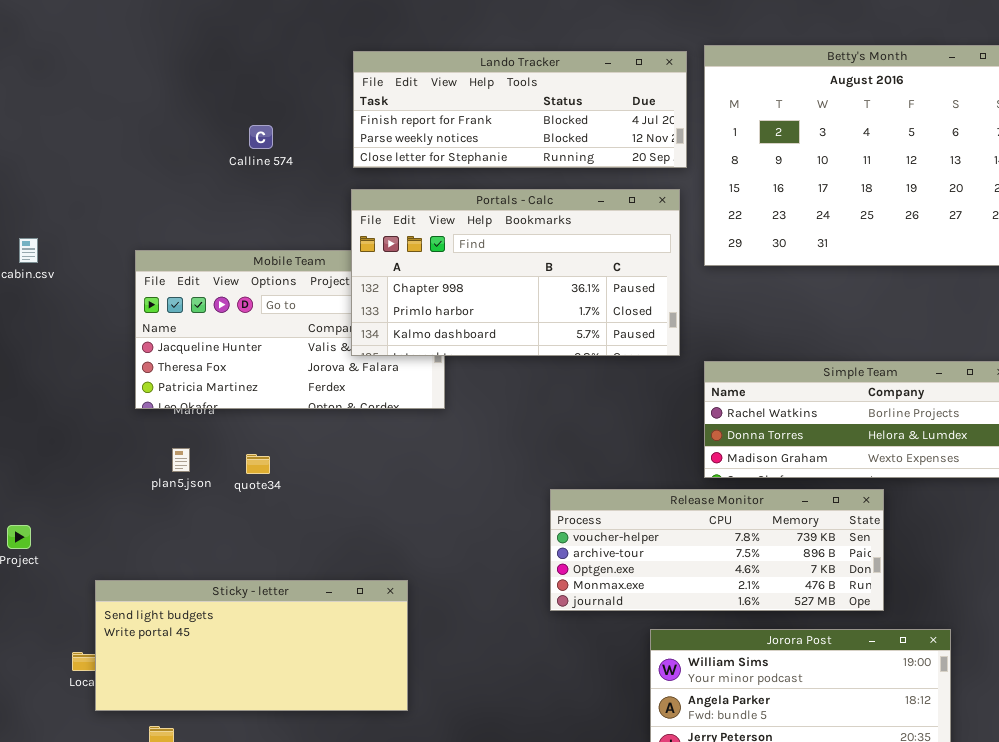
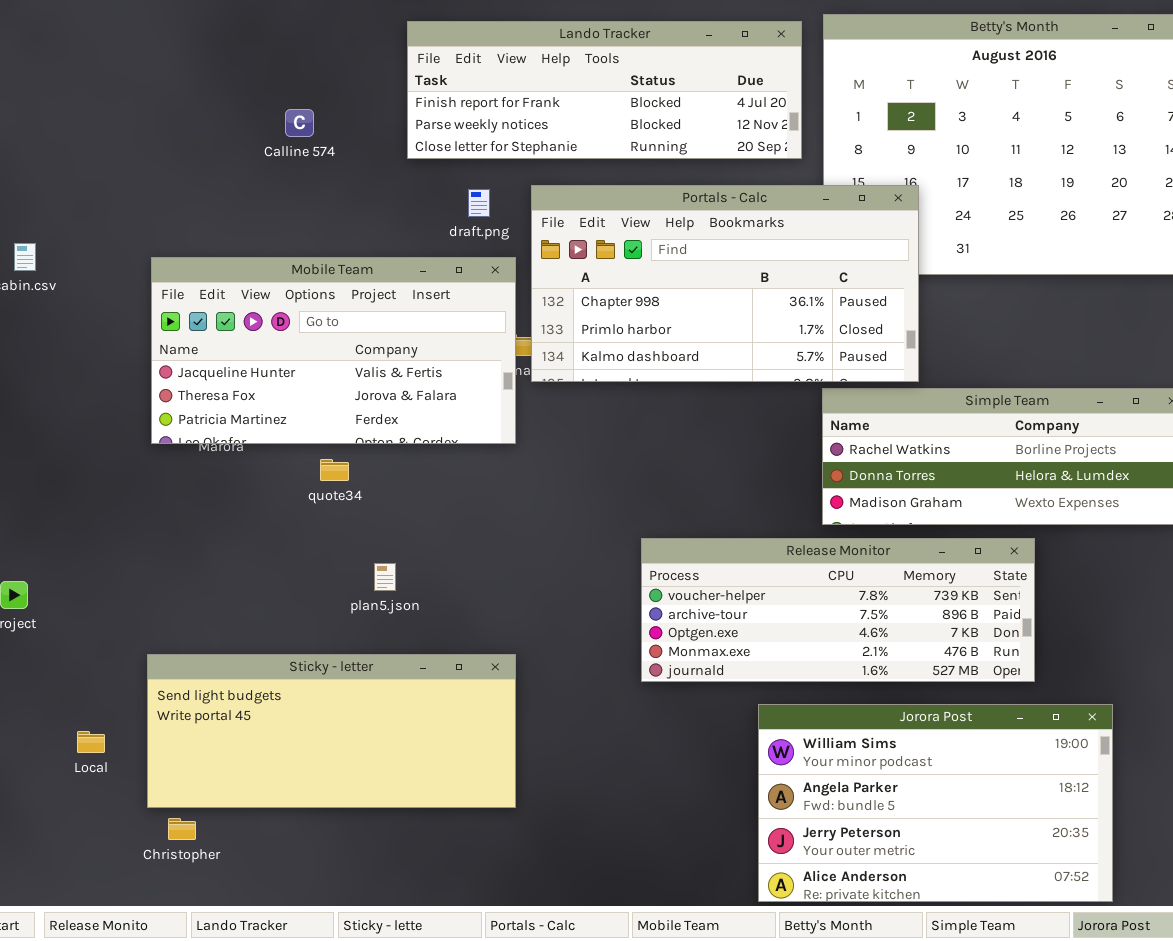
Portals - Calc: [351,189,680,356] -> [531,185,919,382], moved
plan5.json: [172,448,190,472] -> [374,563,396,591], moved
quote34: [246,454,270,474] -> [320,459,349,481], moved
Sticky - letter: [95,580,408,711] -> [147,654,516,808], moved

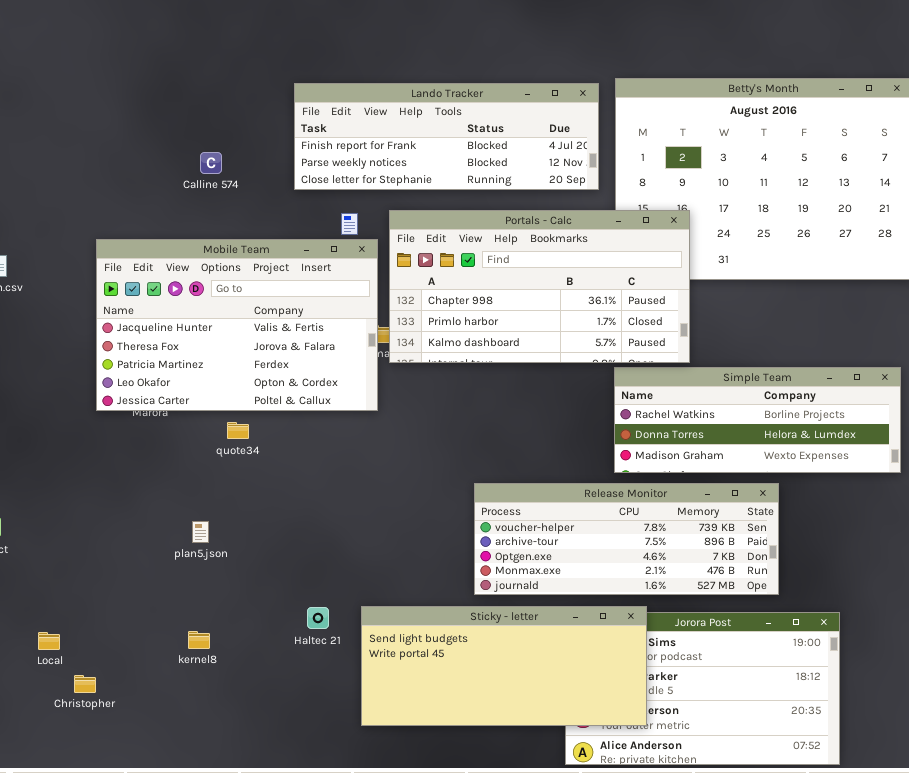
Mobile Team: [151,257,516,444] -> [96,239,378,411], resized
plan5.json: [374,563,396,591] -> [192,521,209,543], moved
Sticky - letter: [147,654,516,808] -> [361,606,647,726], moved
Christopher: [168,818,196,840] -> [74,675,96,693], moved

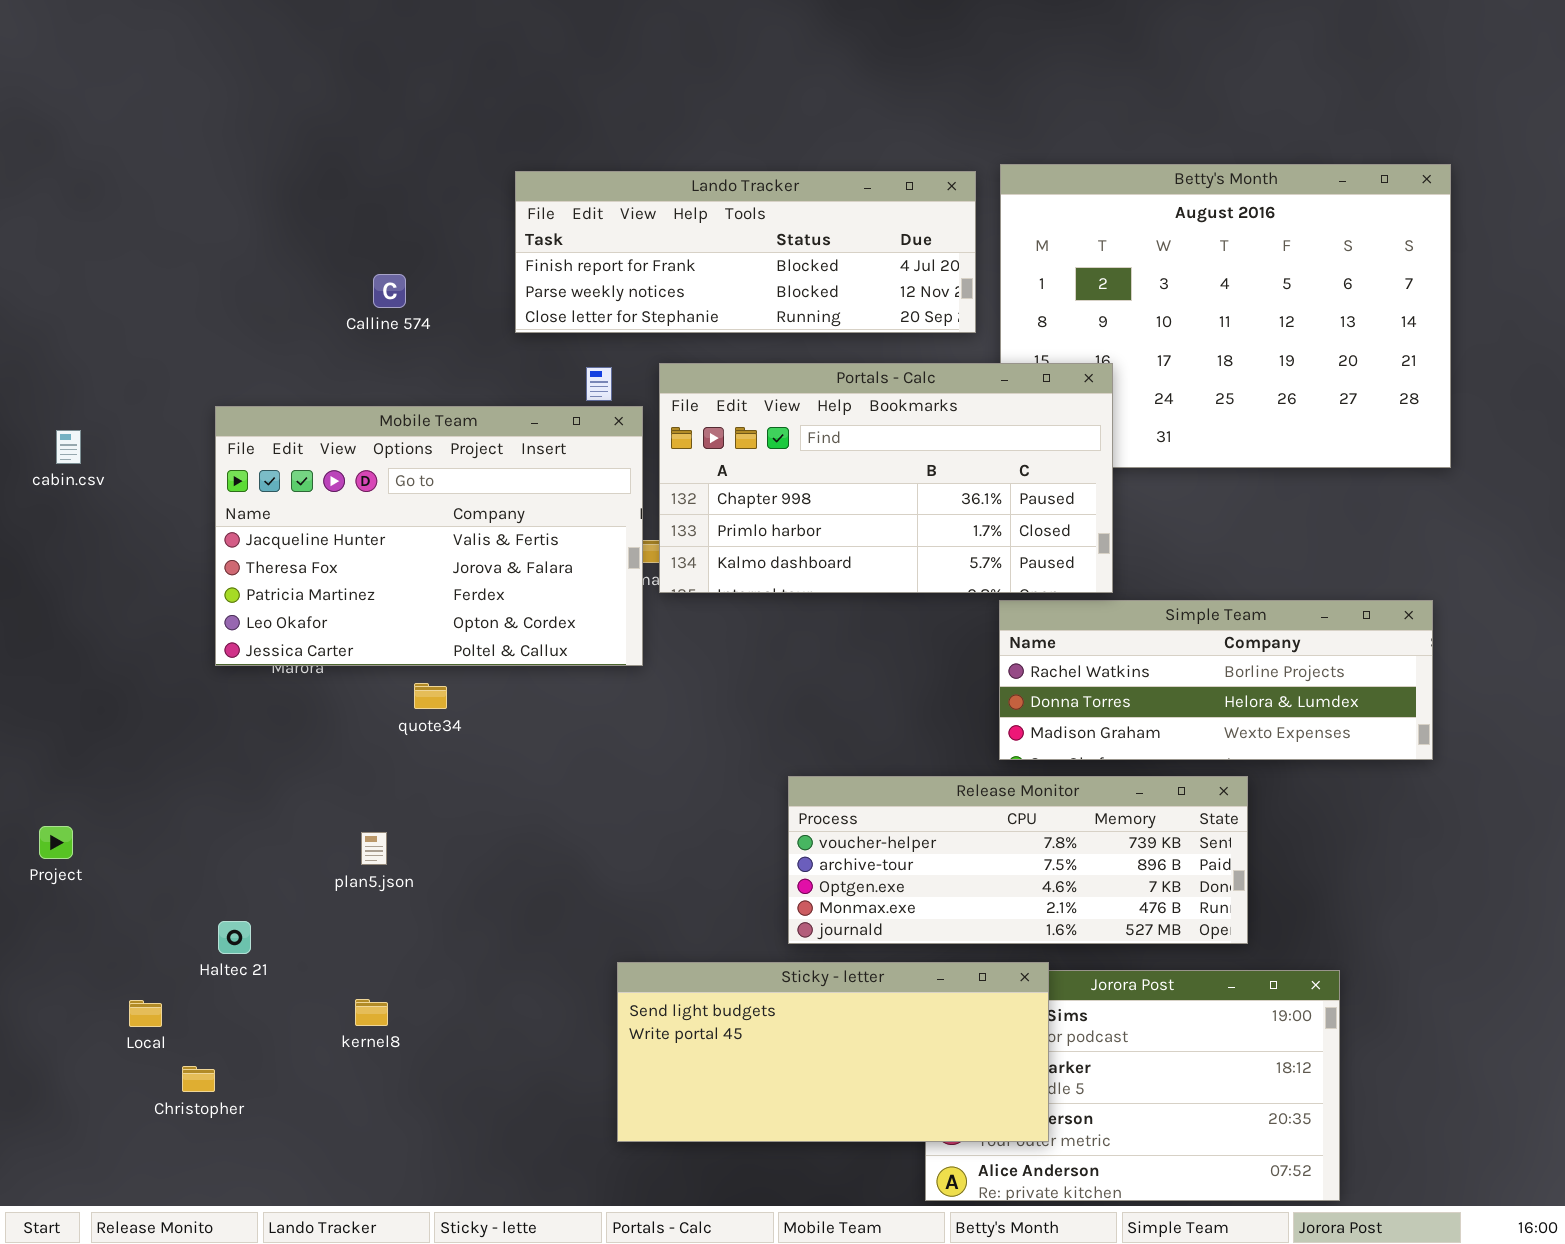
Haltec 21: [307,607,329,629] -> [218,921,251,954], moved

